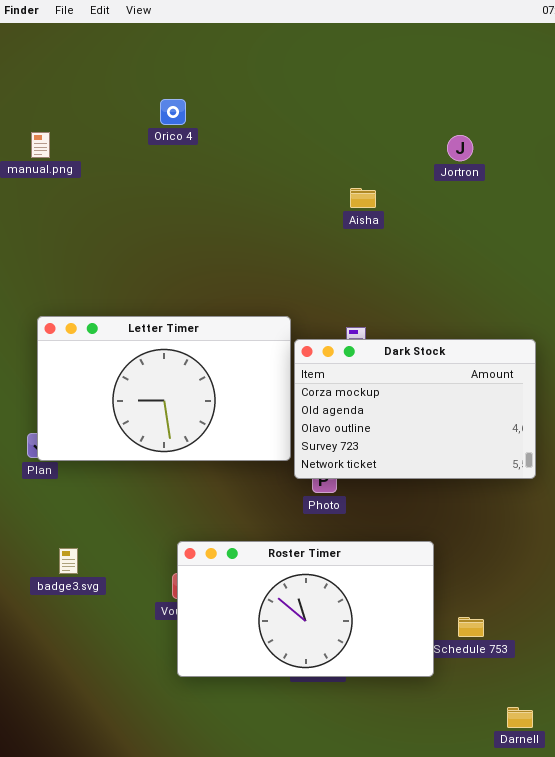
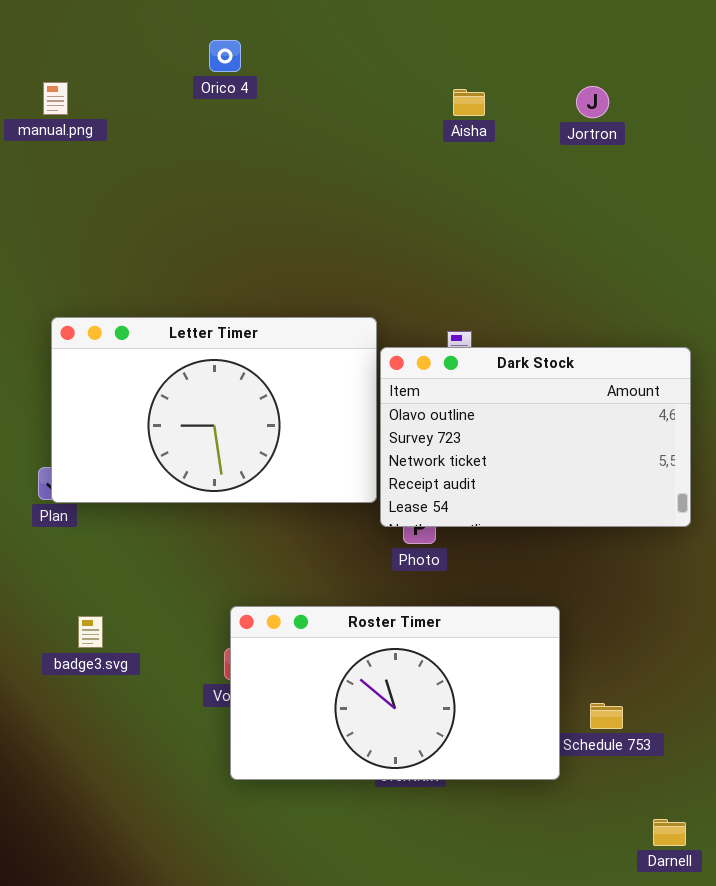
Aisha: [350,188,376,208] -> [453,89,485,116], moved
Dark Stock: [294,339,536,479] -> [380,347,691,527], scrolled down 2 rows

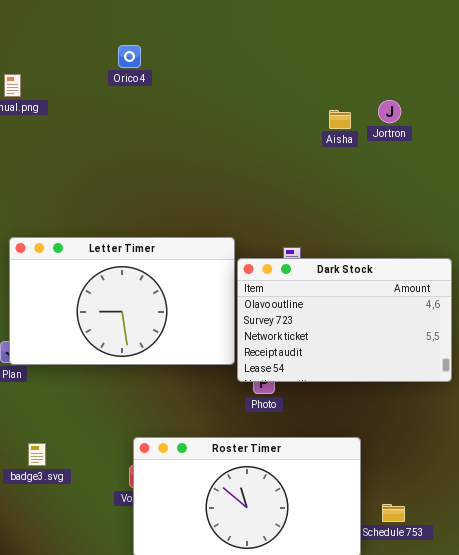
Jortron: [576,86,609,118] -> [378,100,401,123], moved
Aisha: [453,89,485,116] -> [329,110,351,129], moved

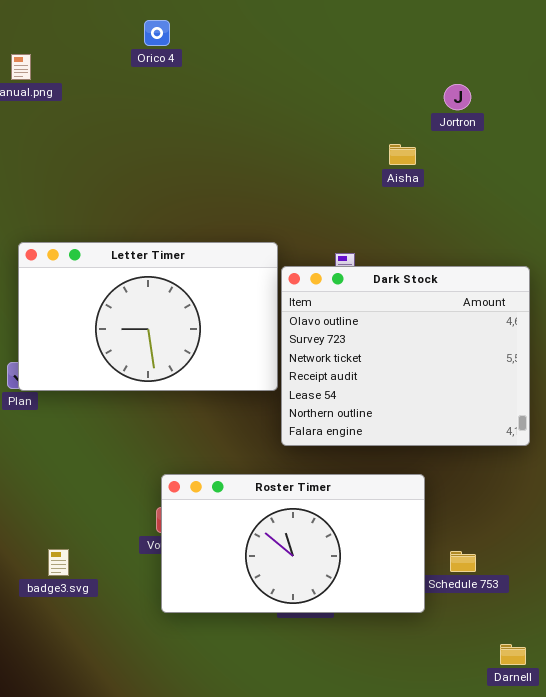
Aisha: [329,110,351,129] -> [389,144,416,165], moved
Dark Stock: [237,258,452,382] -> [281,266,530,446], resized
badge3.svg: [28,443,46,466] -> [48,549,69,576], moved

